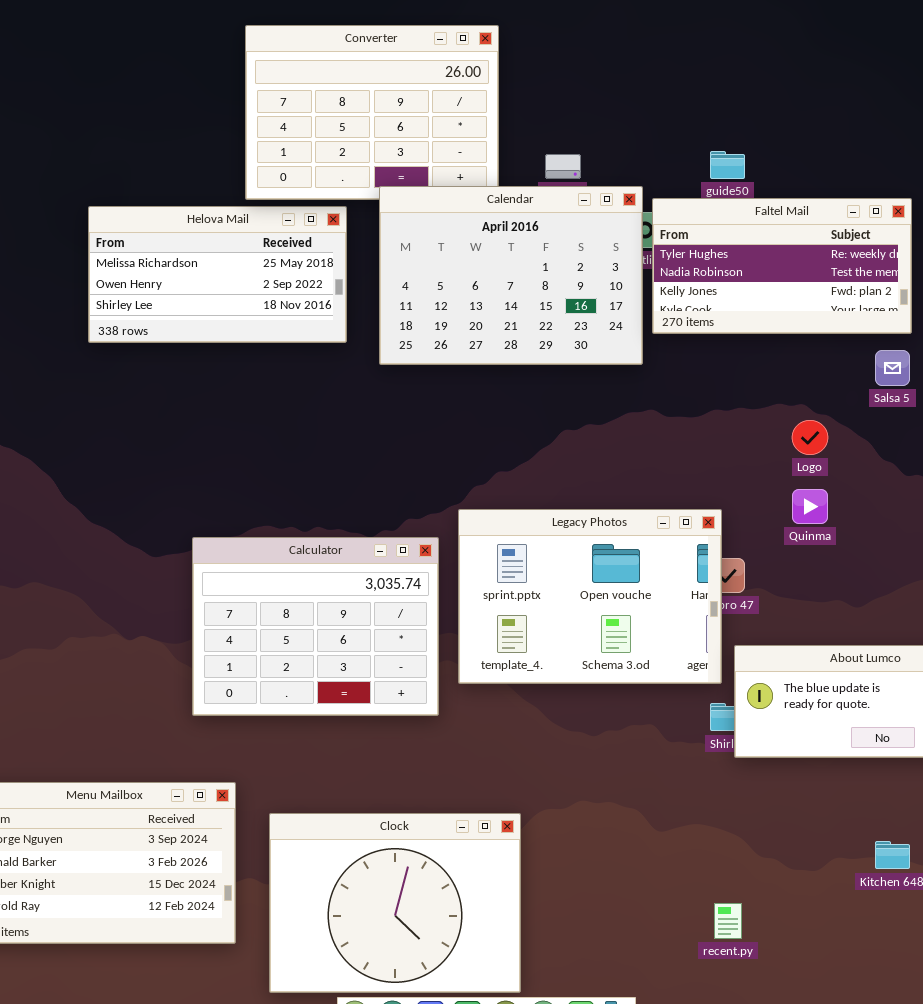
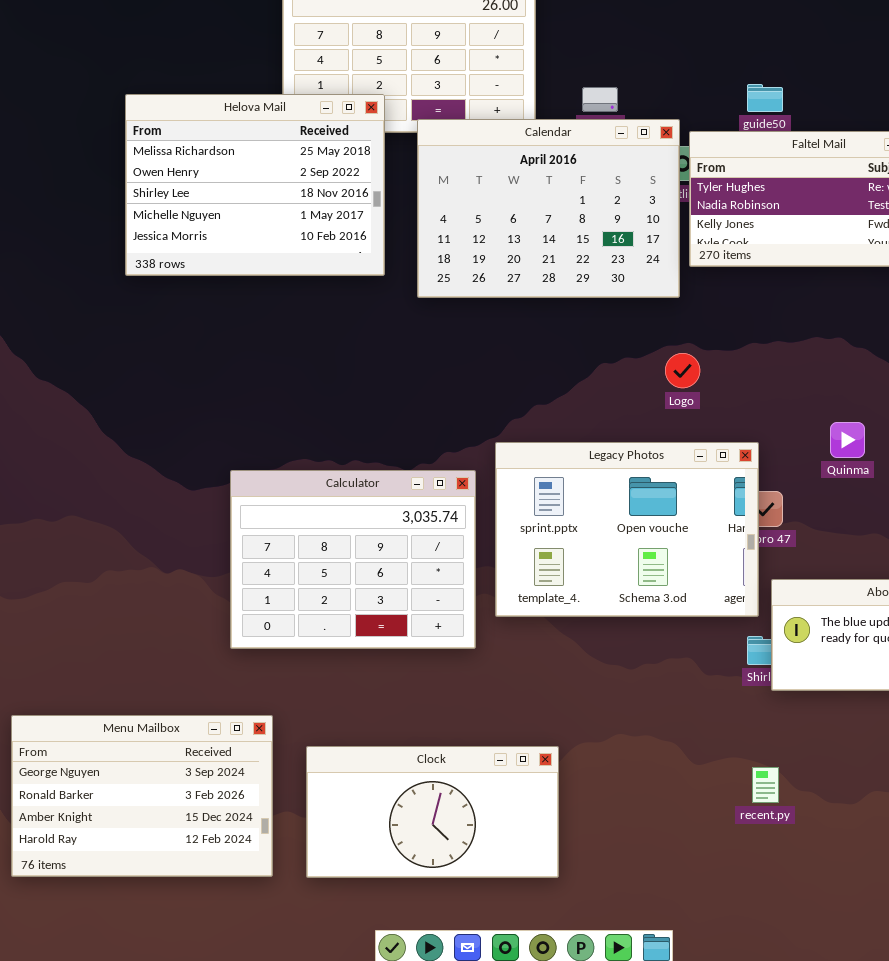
Helova Mail: [88,206,347,343] -> [125,94,385,276], resized
Logo: [792,420,828,455] -> [665,353,700,388], moved
Clock: [269,813,521,993] -> [306,746,559,878], resized
recent.py: [714,903,742,939] -> [752,767,779,803], moved

